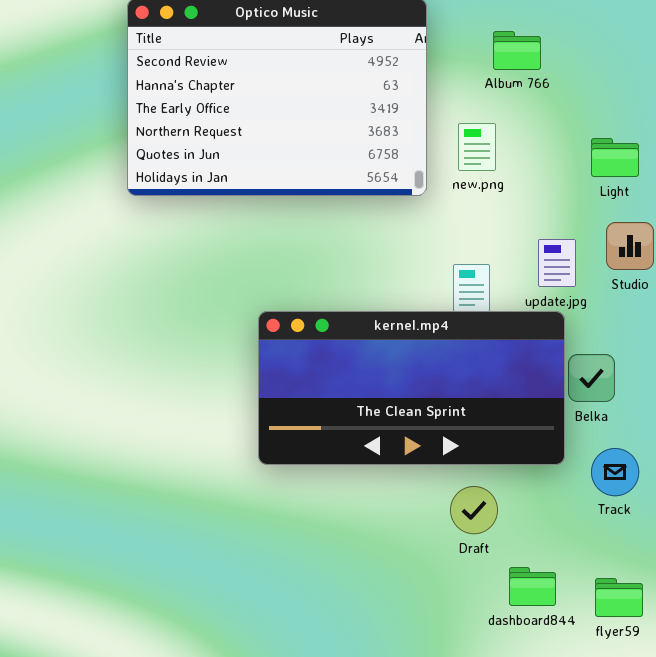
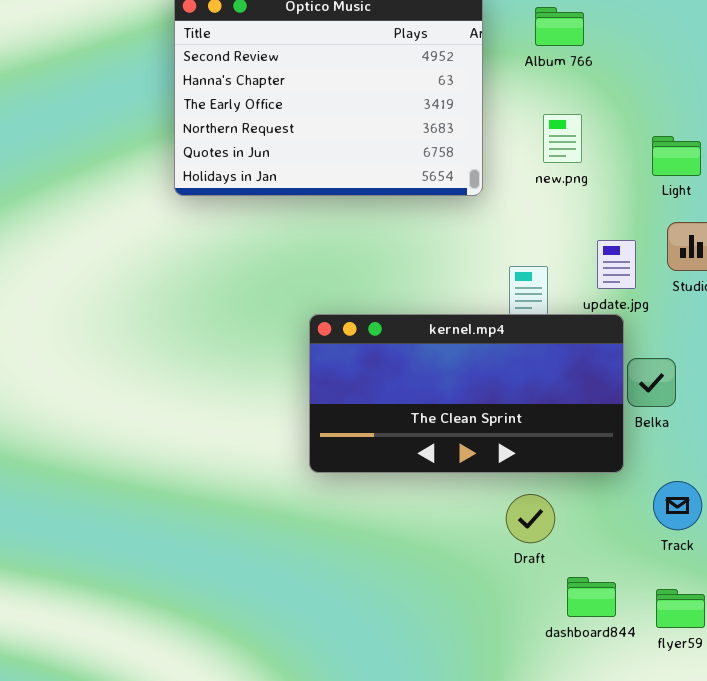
Album 766: [493,31,541,70] -> [535,7,584,46], moved
new.png: [458,123,496,171] -> [543,114,582,163], moved
Track: [591,448,639,496] -> [653,481,702,530], moved

